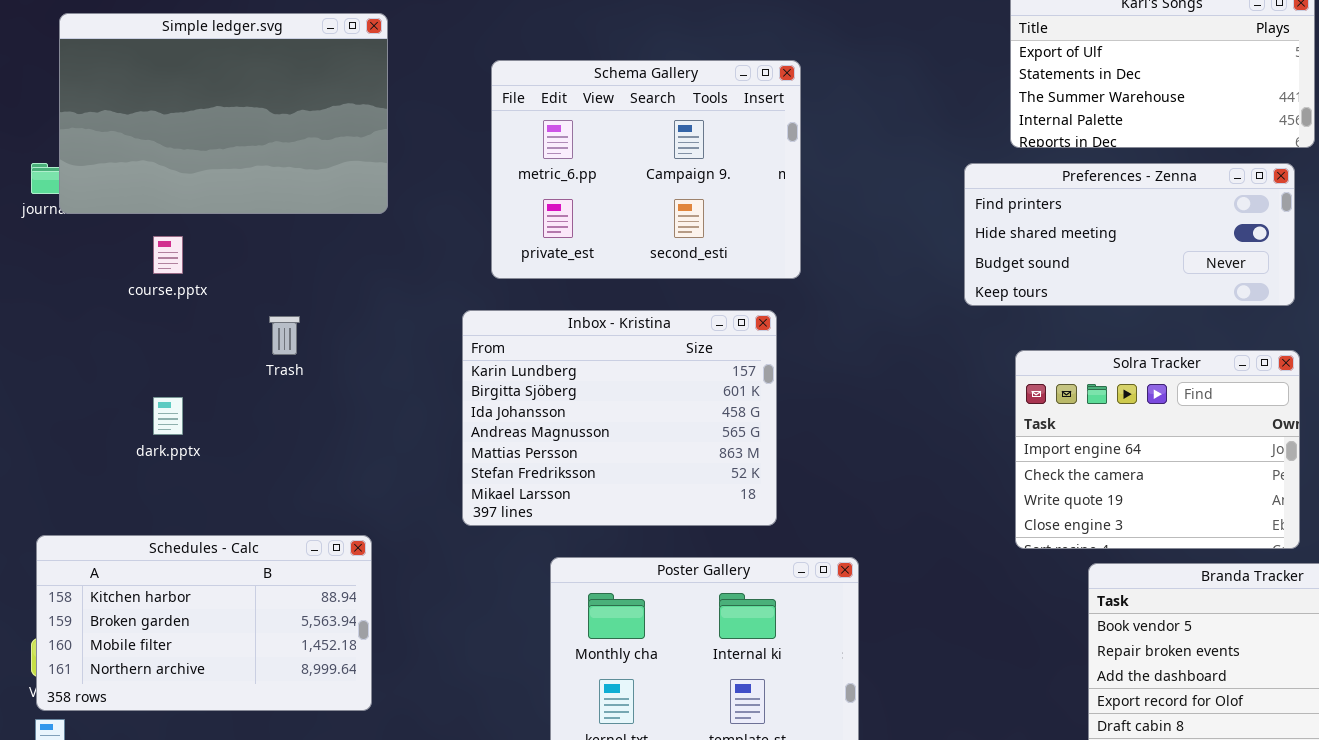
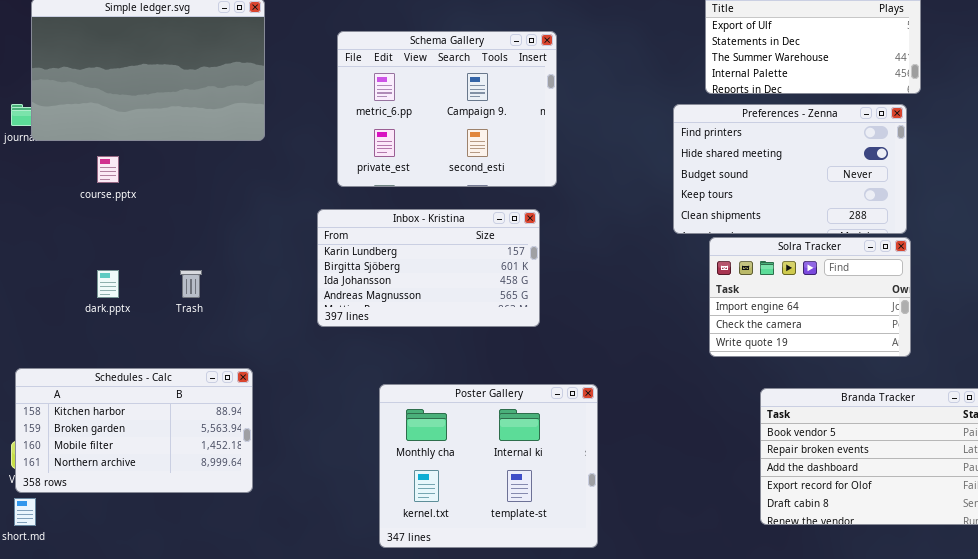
Preferences - Zenna: [964,163,1295,306] -> [673,104,907,234], resized
Inbox - Kristina: [462,310,777,526] -> [317,209,540,327], resized
Trash: [269,316,300,355] -> [180,270,202,298], moved
Solra Tracker: [1015,350,1300,549] -> [709,237,911,357], resized

